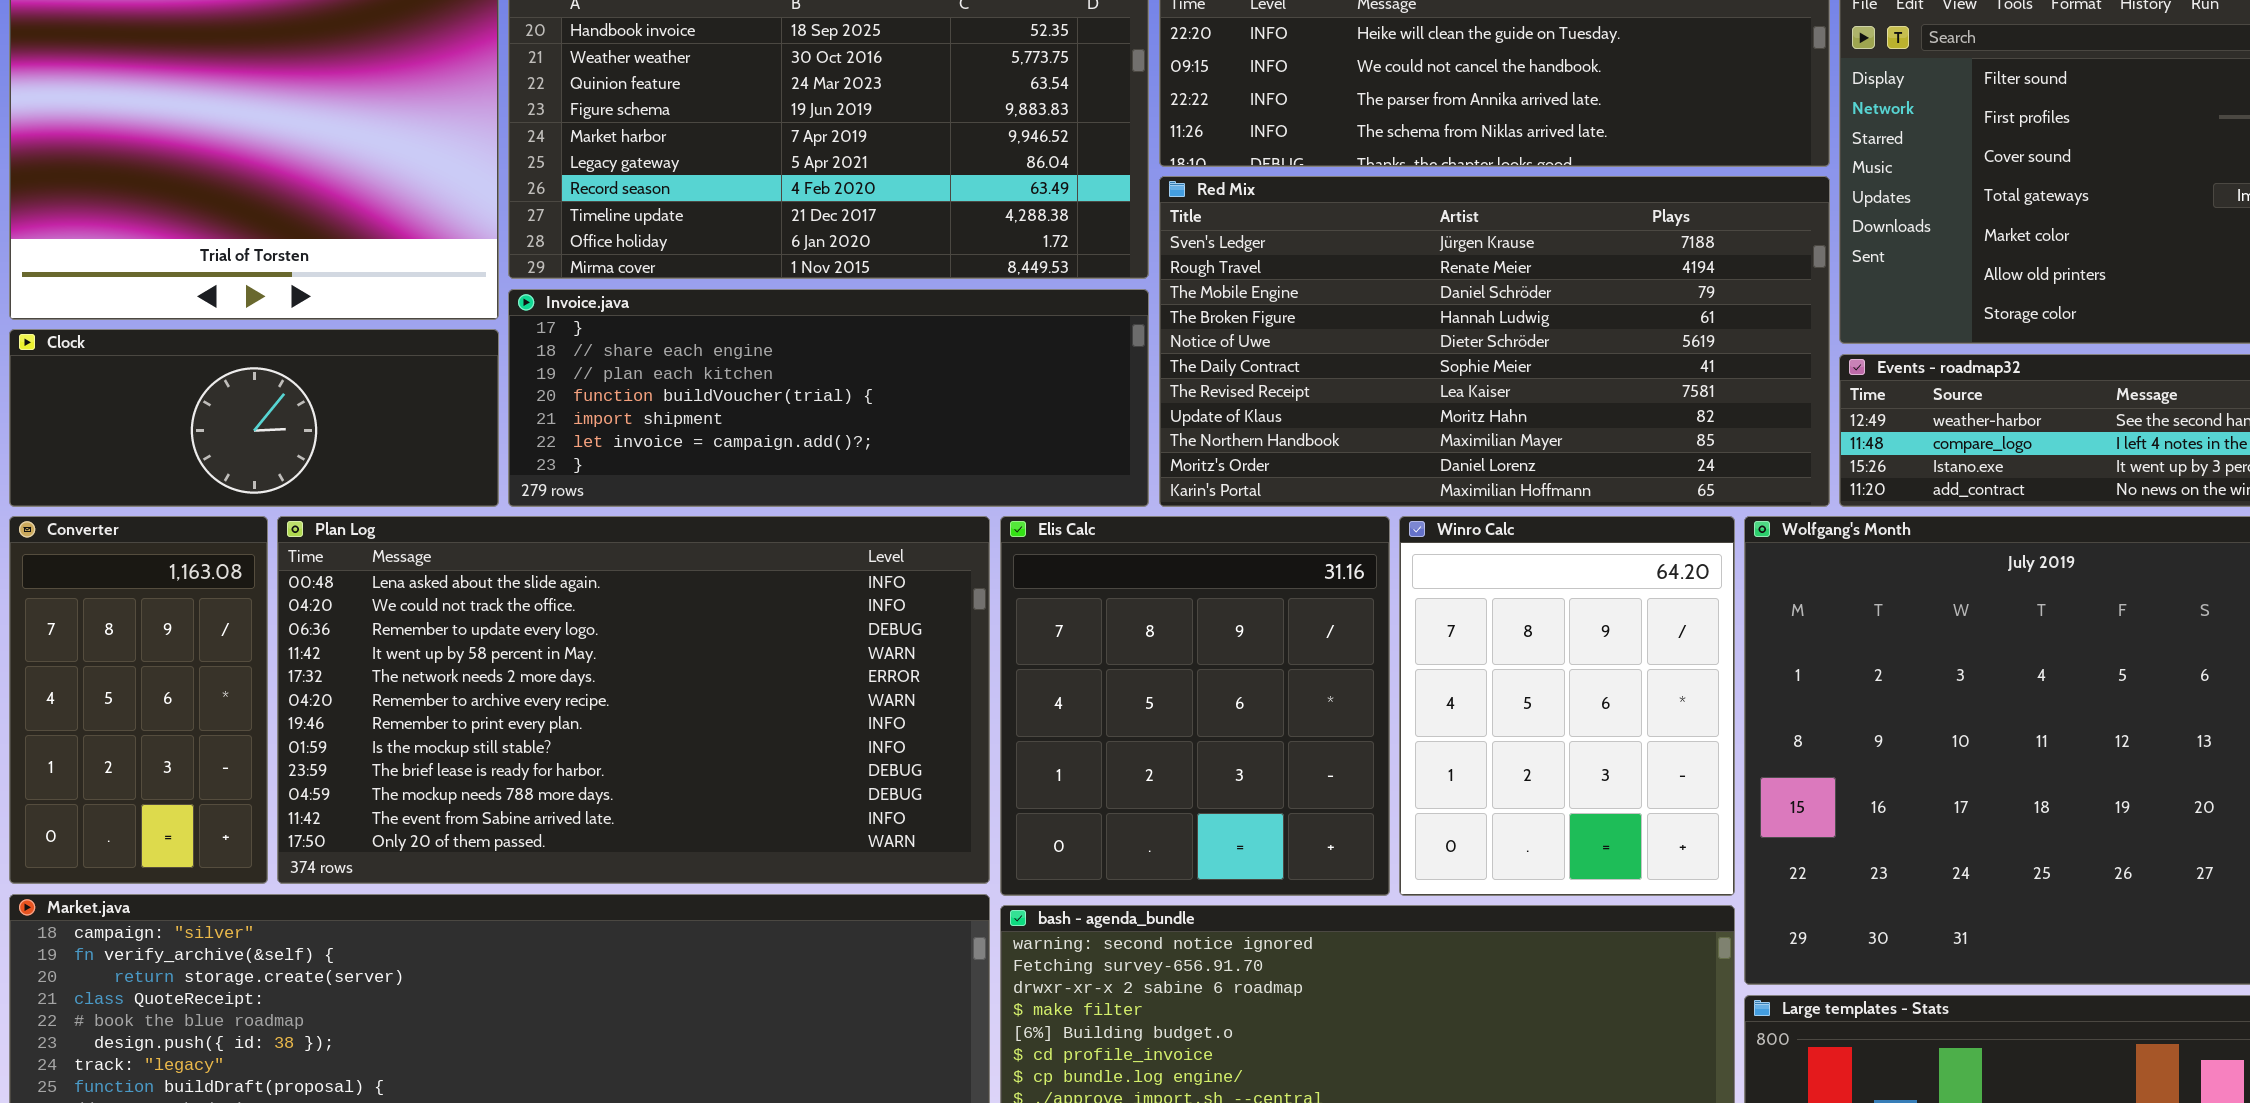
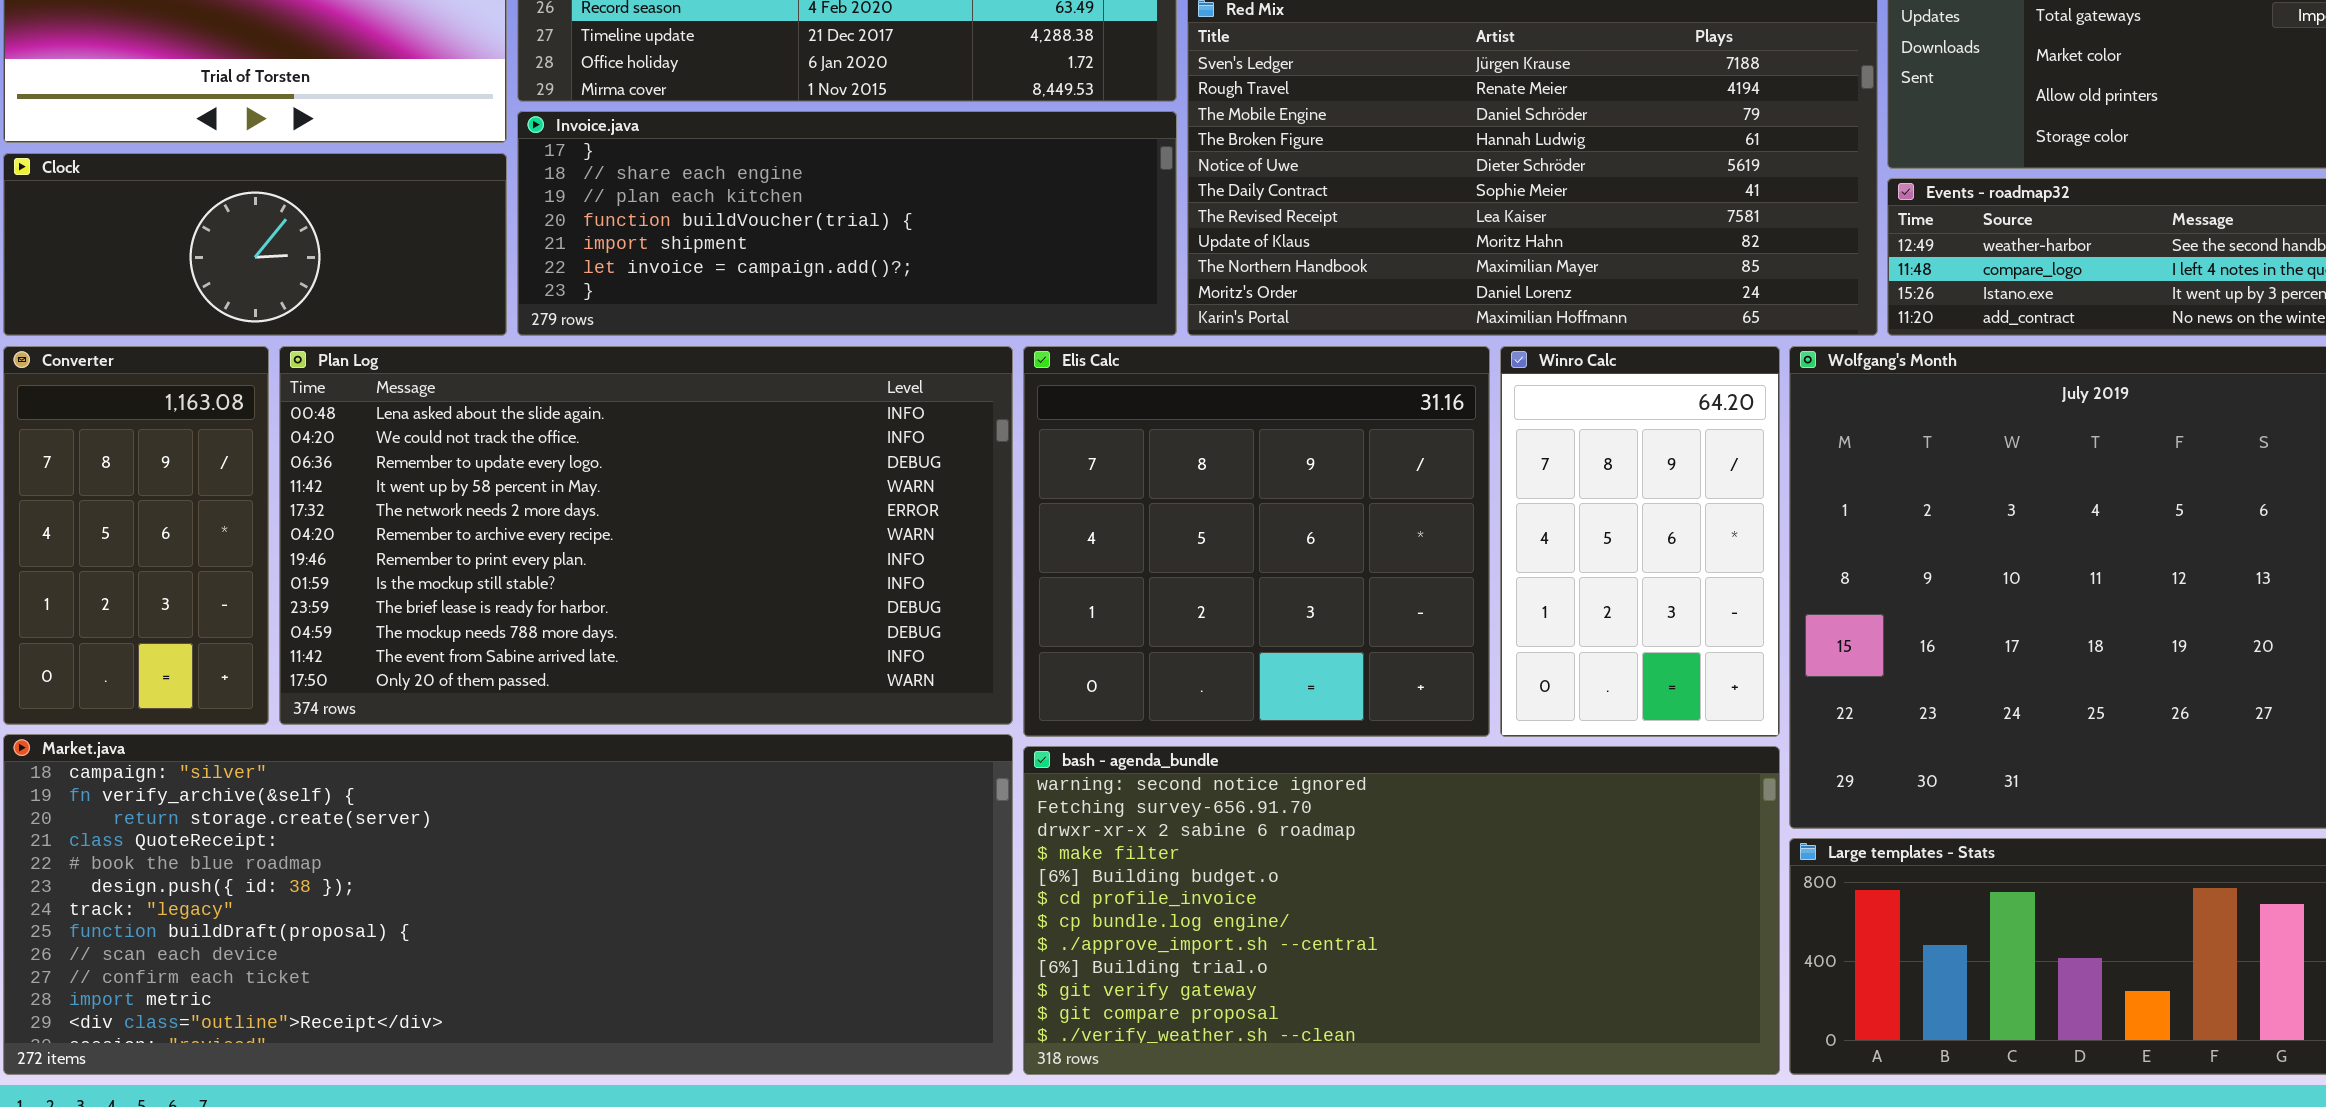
Elis Calc: [1000,516,1390,896] -> [1023,346,1490,737], resized
Winro Calc: [1399,516,1735,896] -> [1500,346,1780,737], resized

